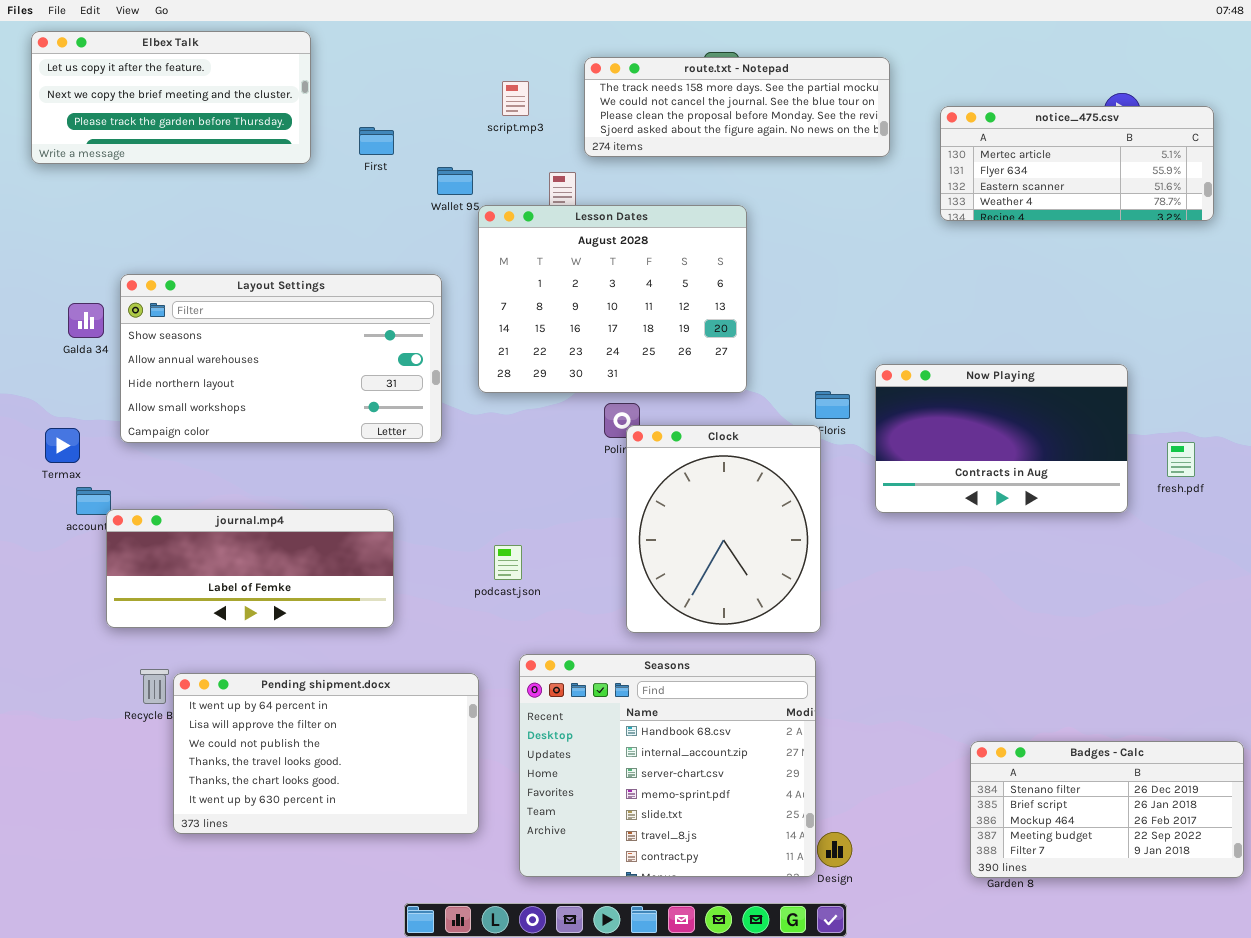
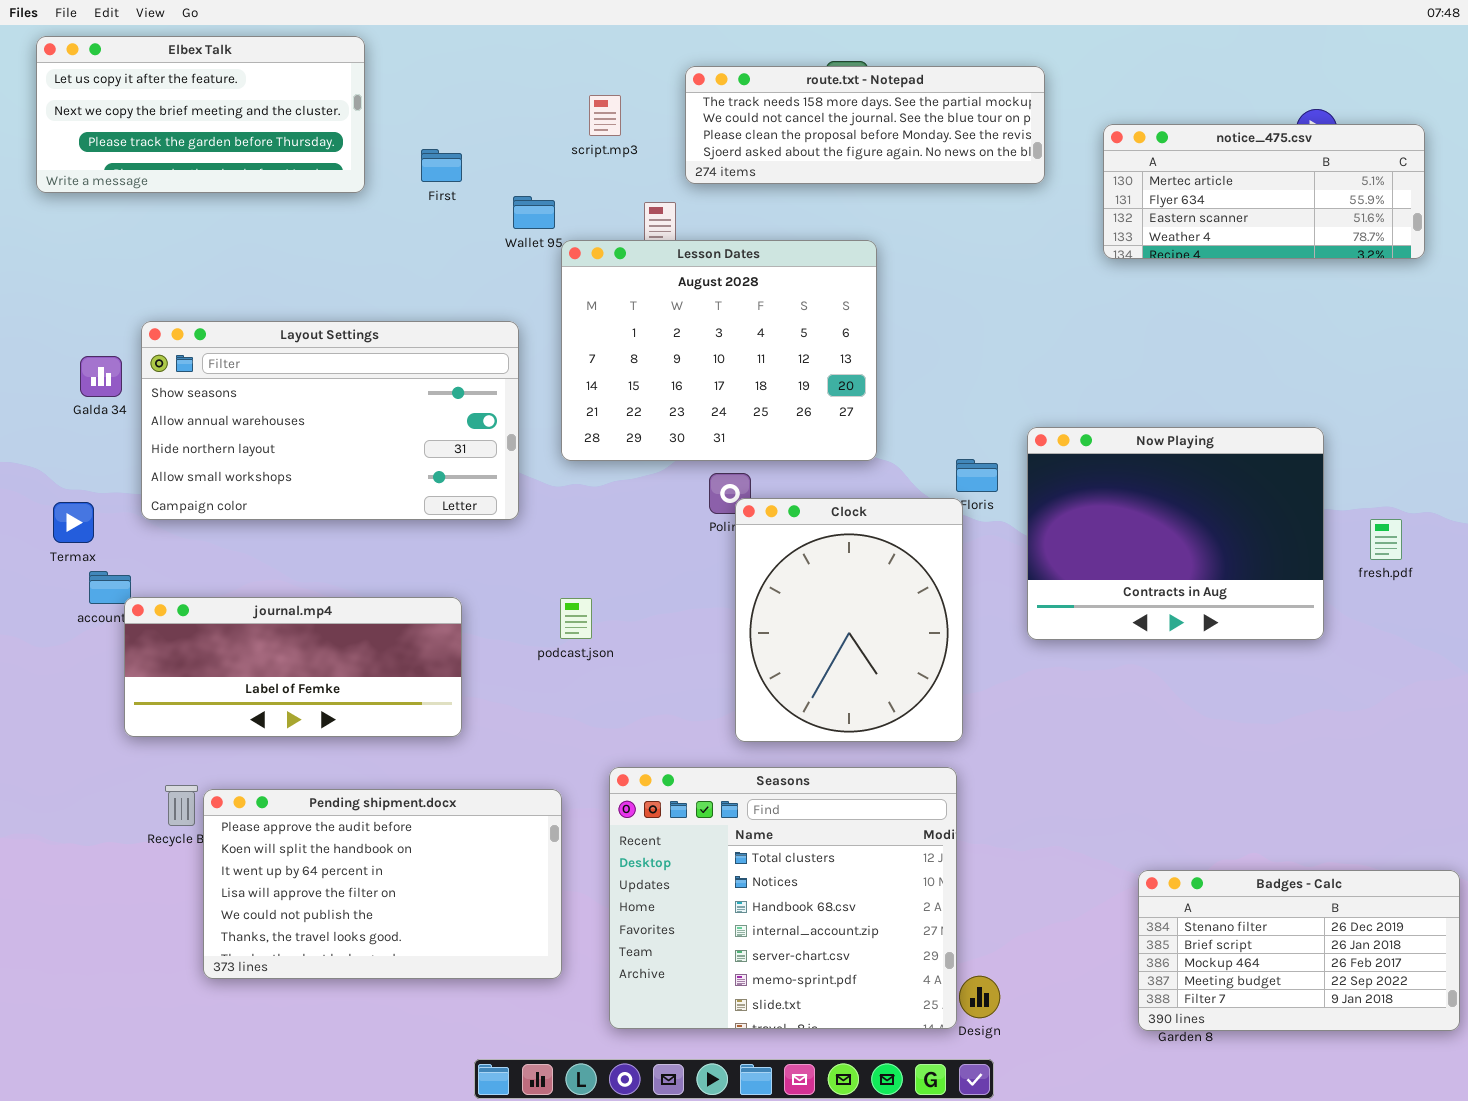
Now Playing: [875,364,1128,513] -> [1027,427,1324,640], resized
podcast.json: [494,545,522,580] -> [560,598,592,639], moved
Seasons: [519,654,816,877] -> [609,767,957,1029], scrolled up 2 rows
Pending shipment.docx: [173,673,479,834] -> [203,789,562,979], scrolled up 2 rows

